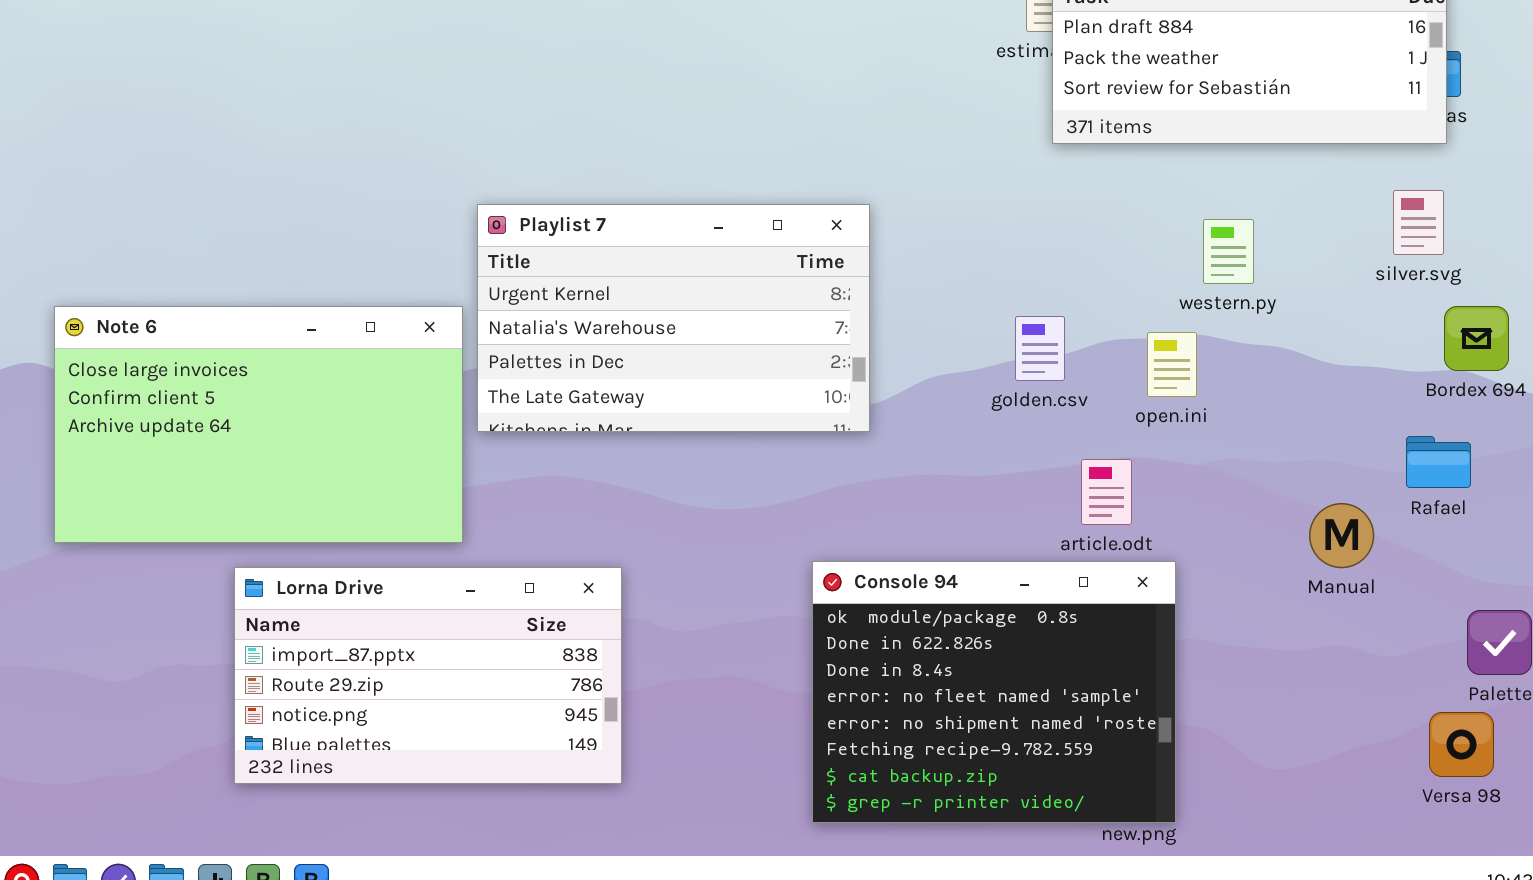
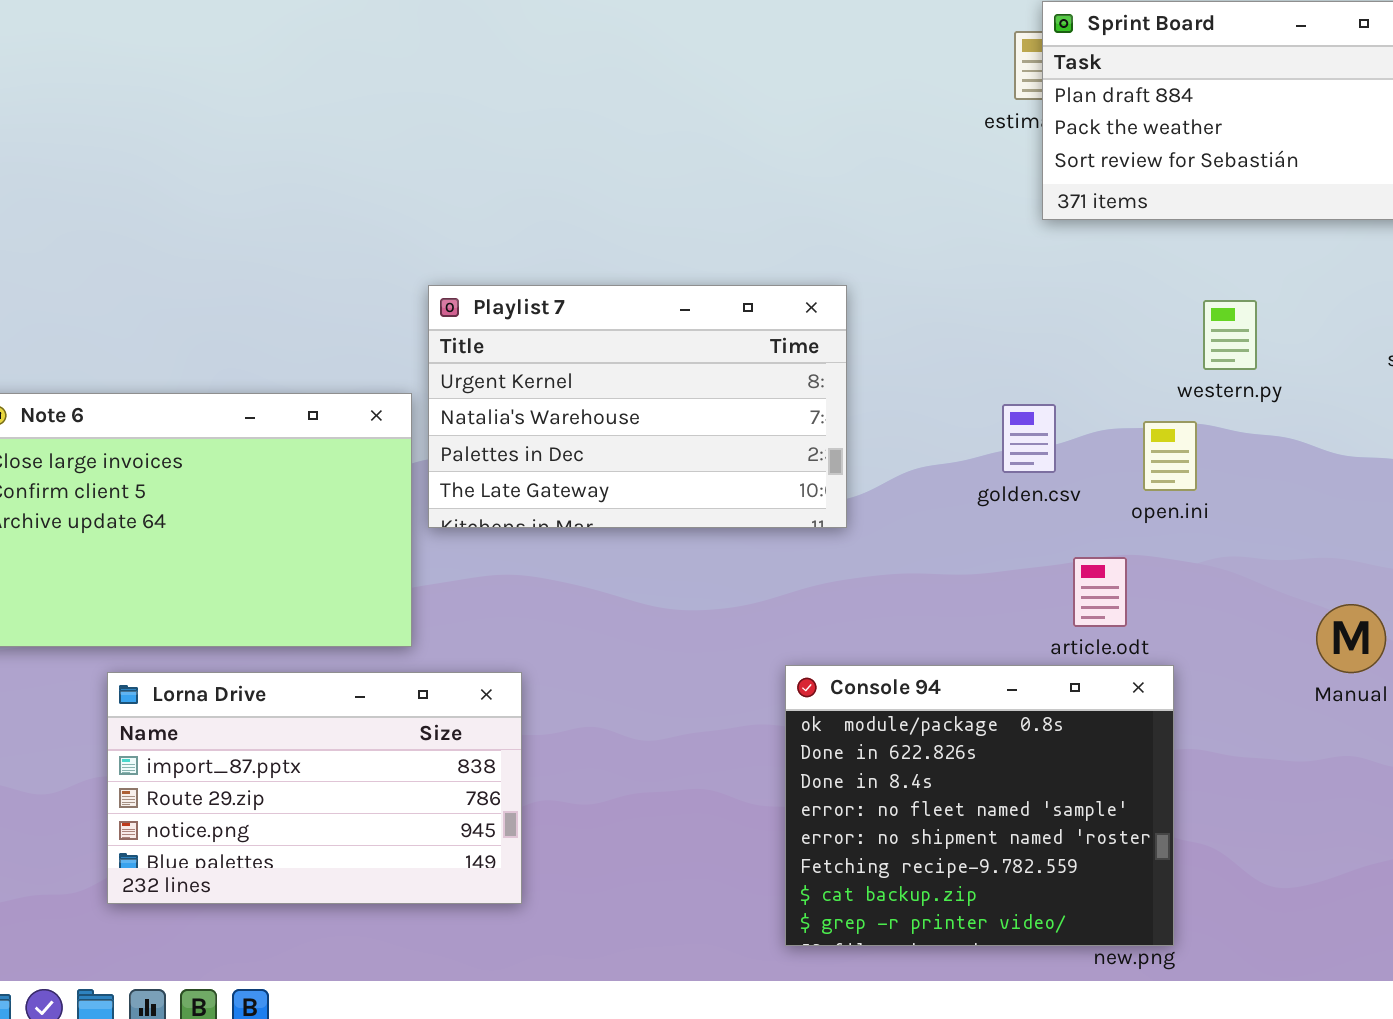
Lorna Drive: [234,567,622,784] -> [107,672,522,904], moved

